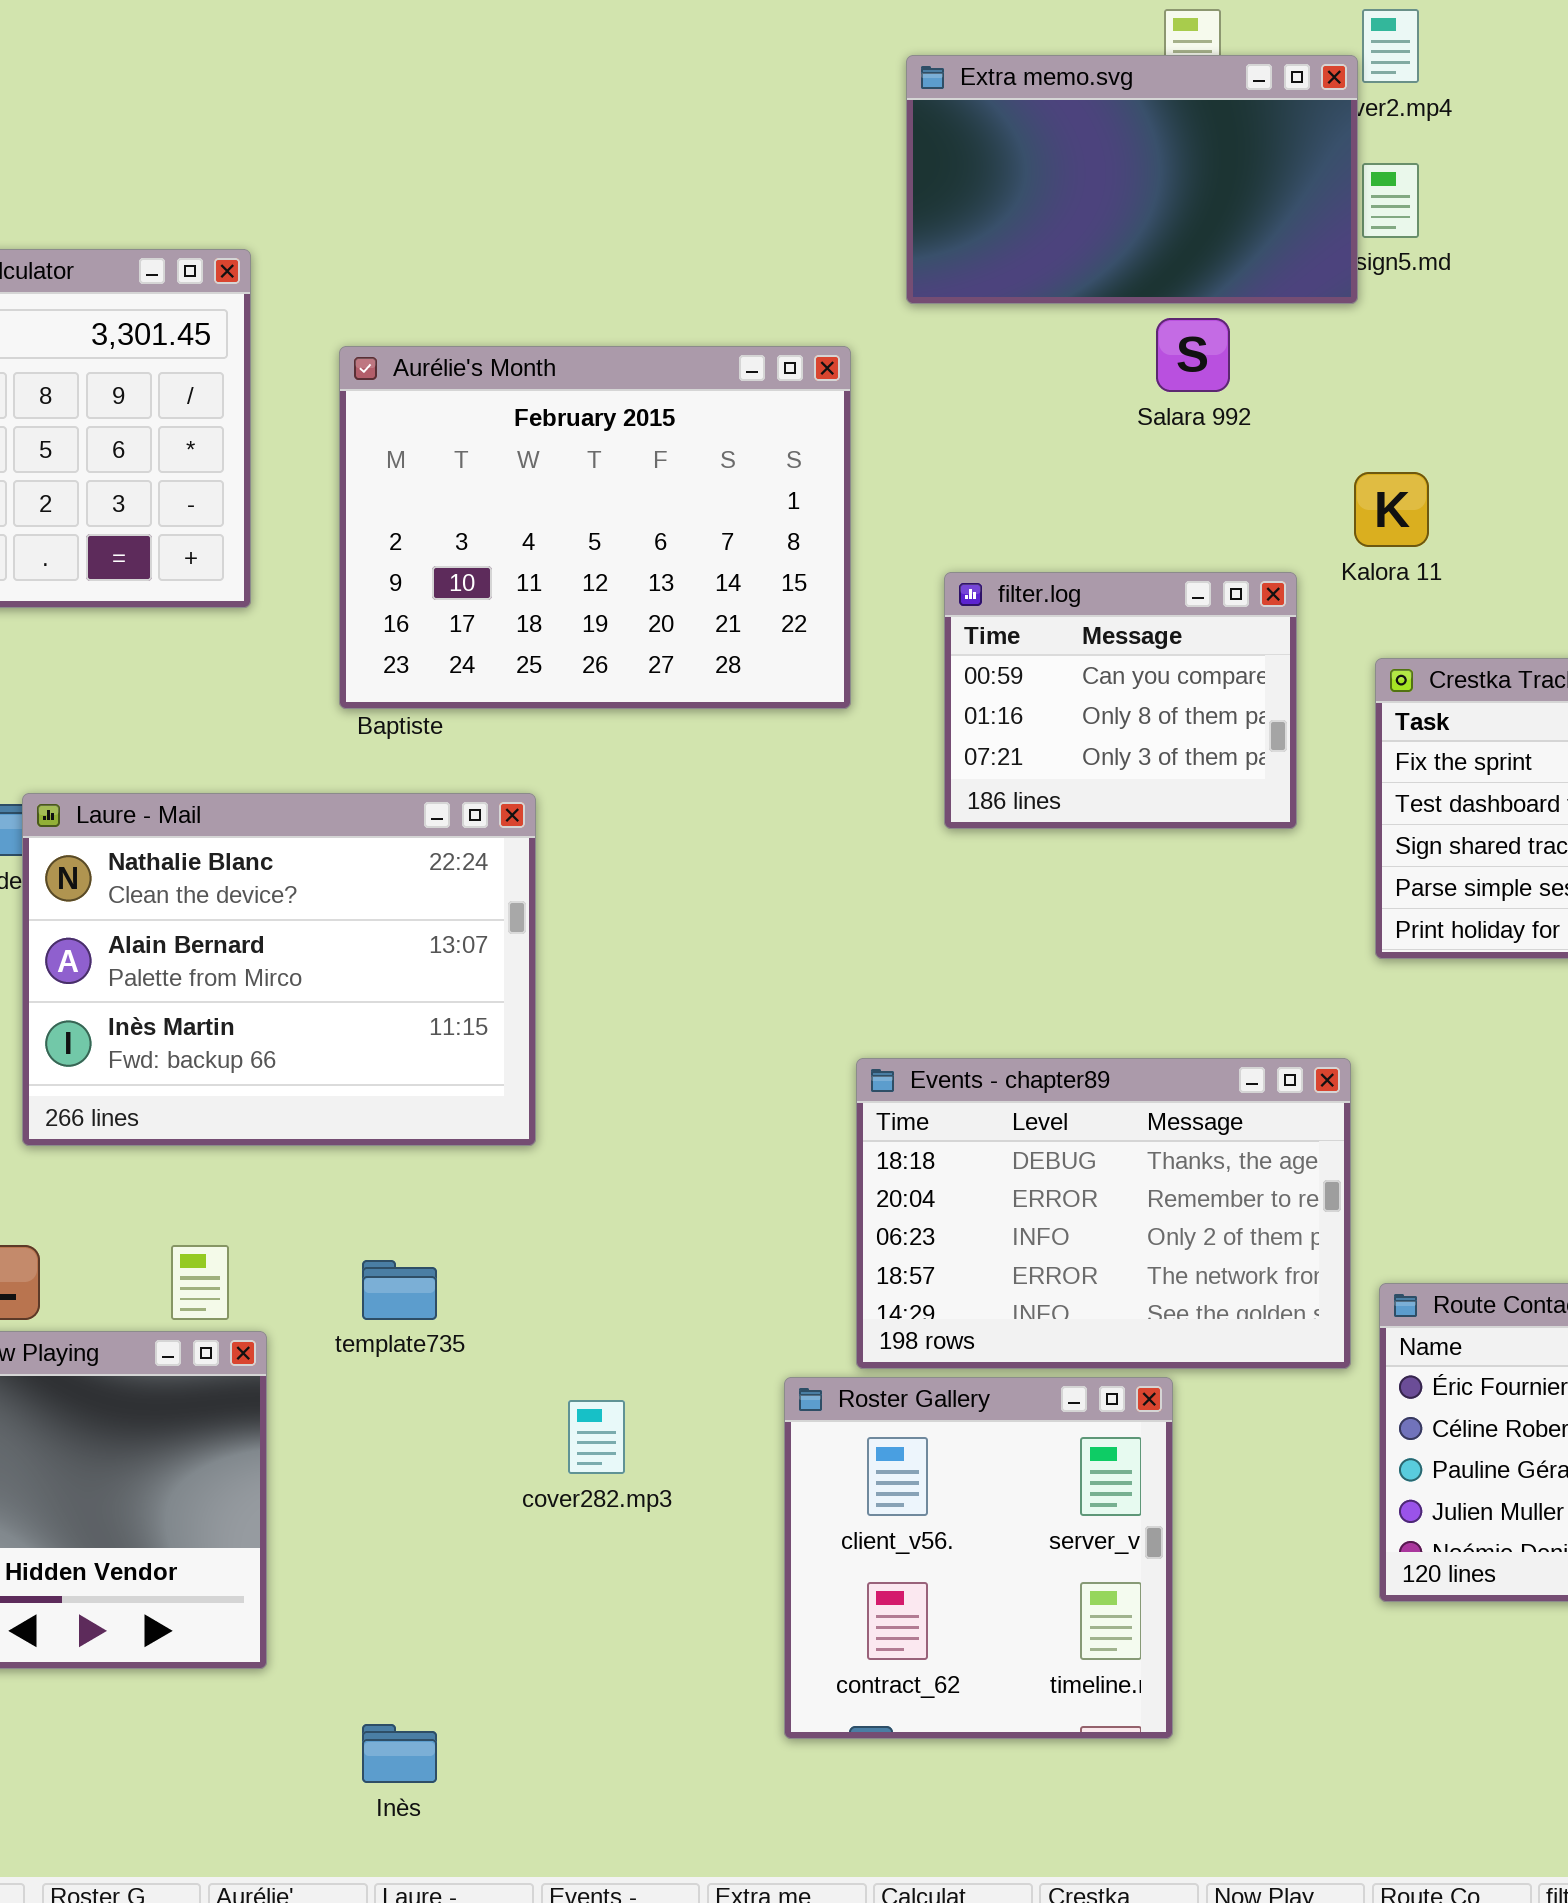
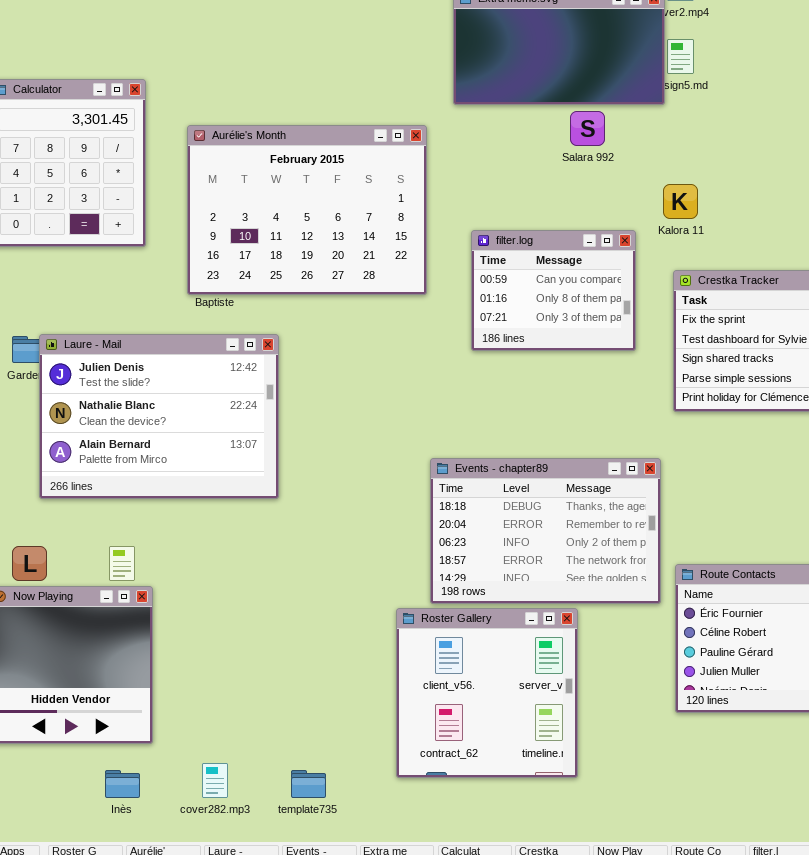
Laure - Mail: [22,793,536,1146] -> [39,334,279,499], scrolled up 1 row
template735: [362,1260,437,1320] -> [291,770,326,798], moved
cover282.mp3: [568,1400,625,1474] -> [202,763,228,798], moved
Inès: [362,1724,437,1783] -> [105,770,140,798], moved

